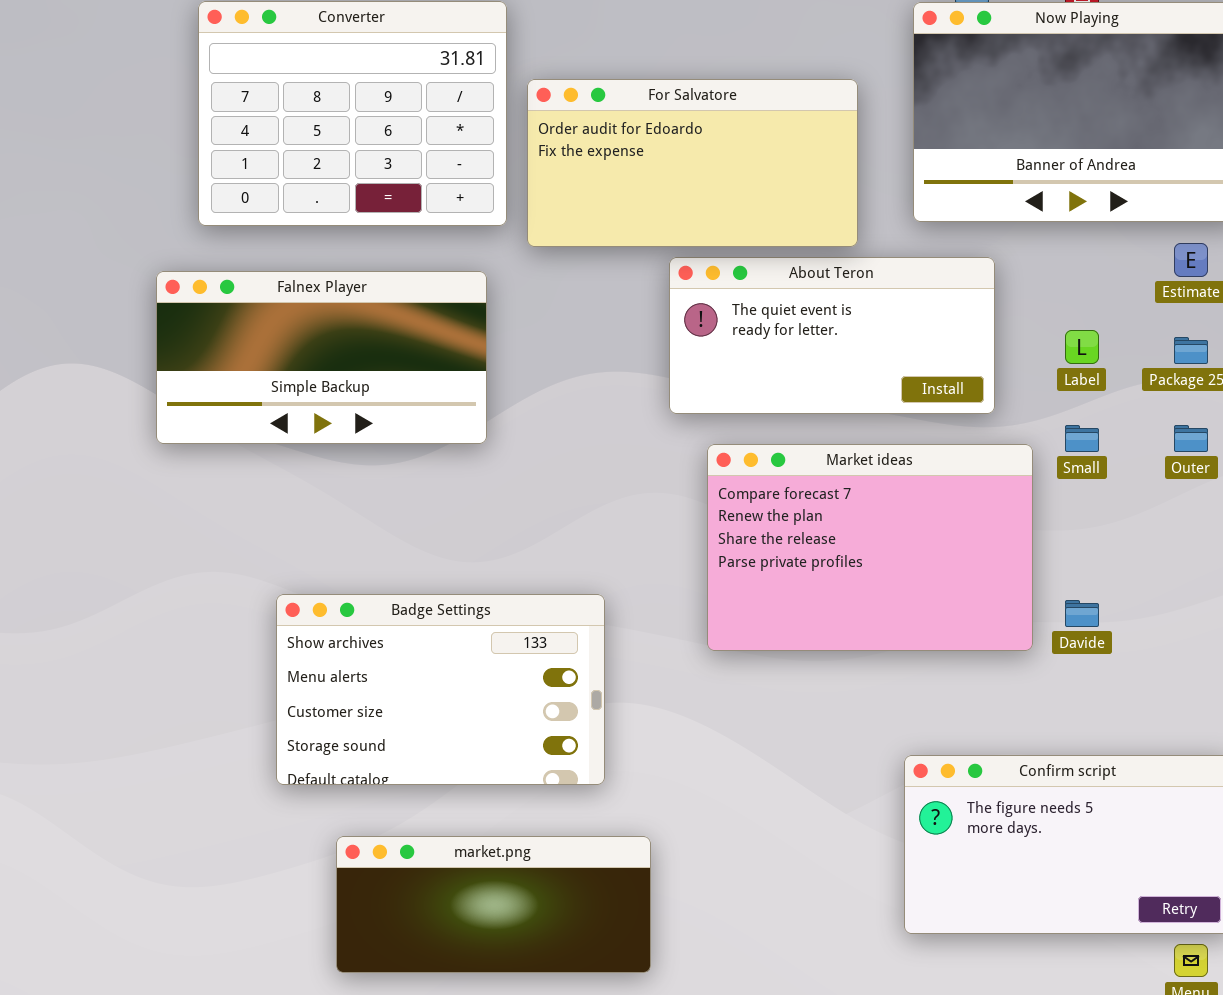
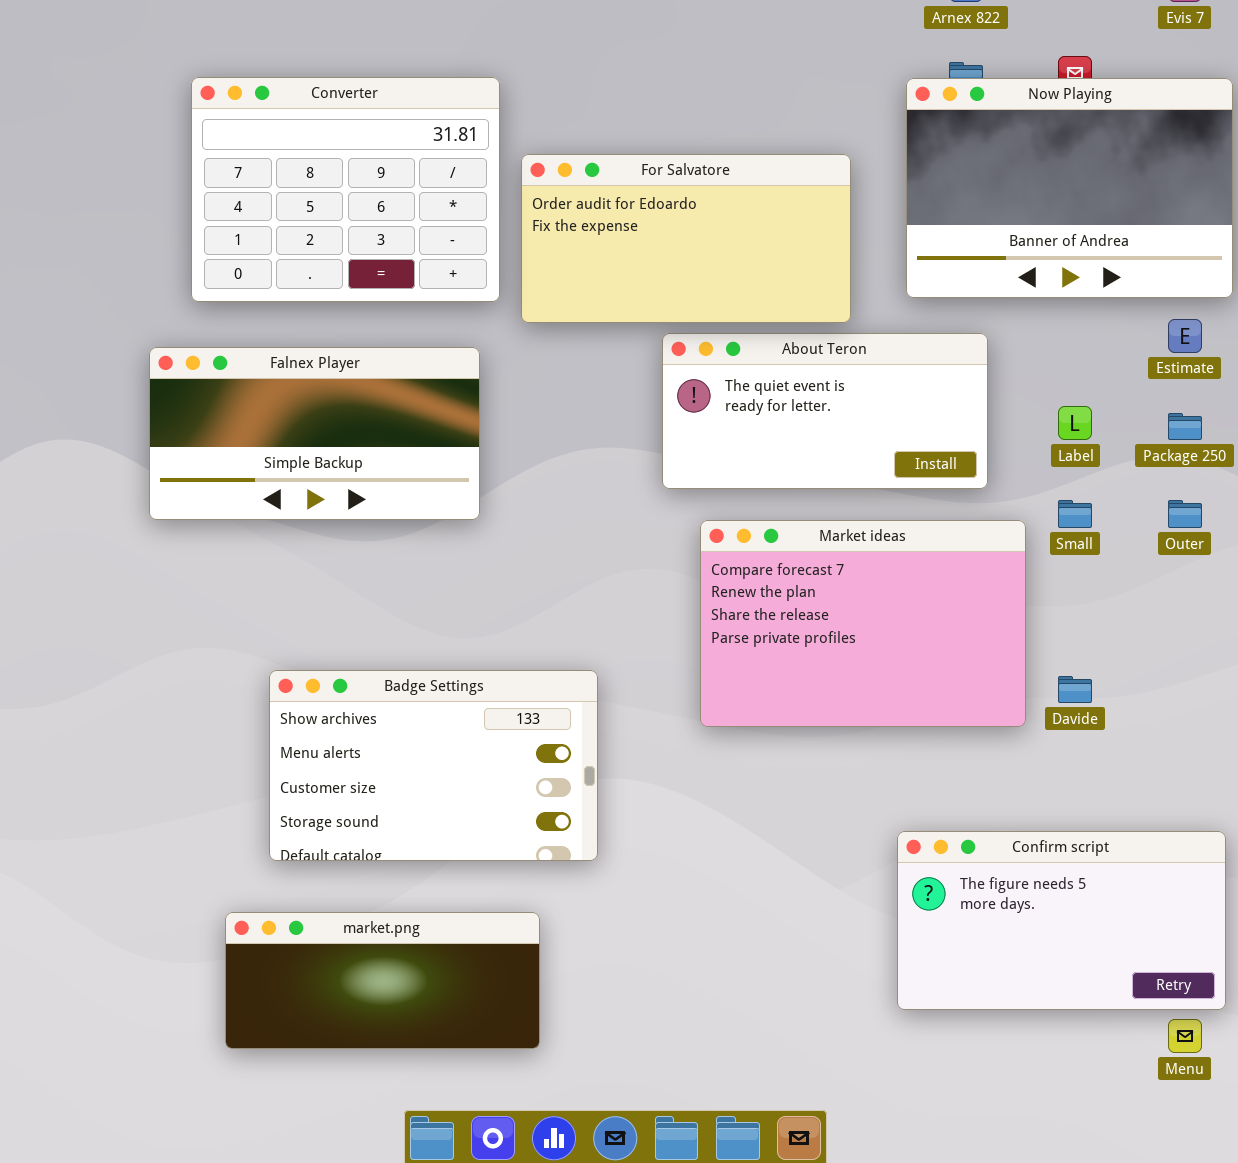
market.png: [336,836,651,973] -> [225,912,540,1049], moved

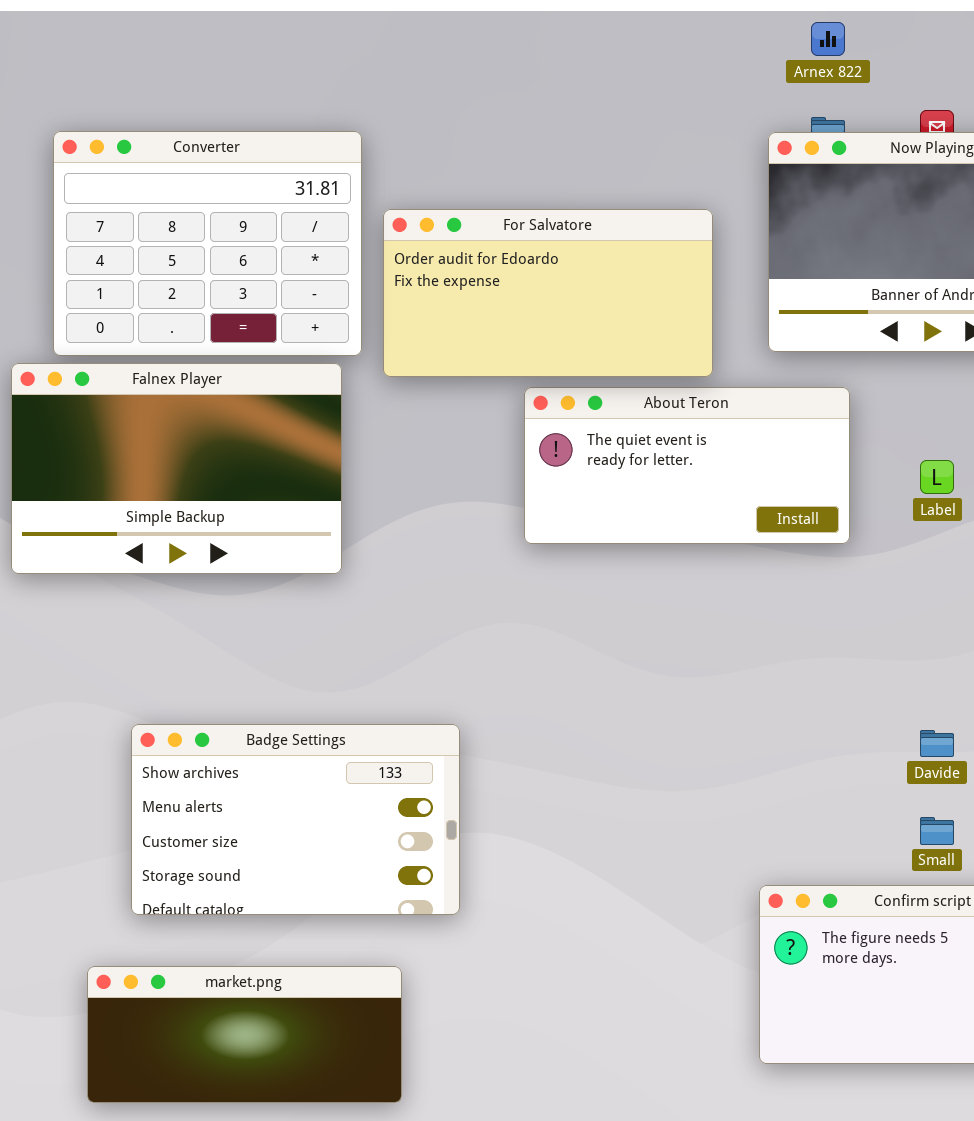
Falnex Player: [149,347,480,520] -> [11,363,342,574], resized
Small: [1058,500,1092,528] -> [920,817,954,845], moved
Market ideas: [700,520,1026,727] -> none, closed

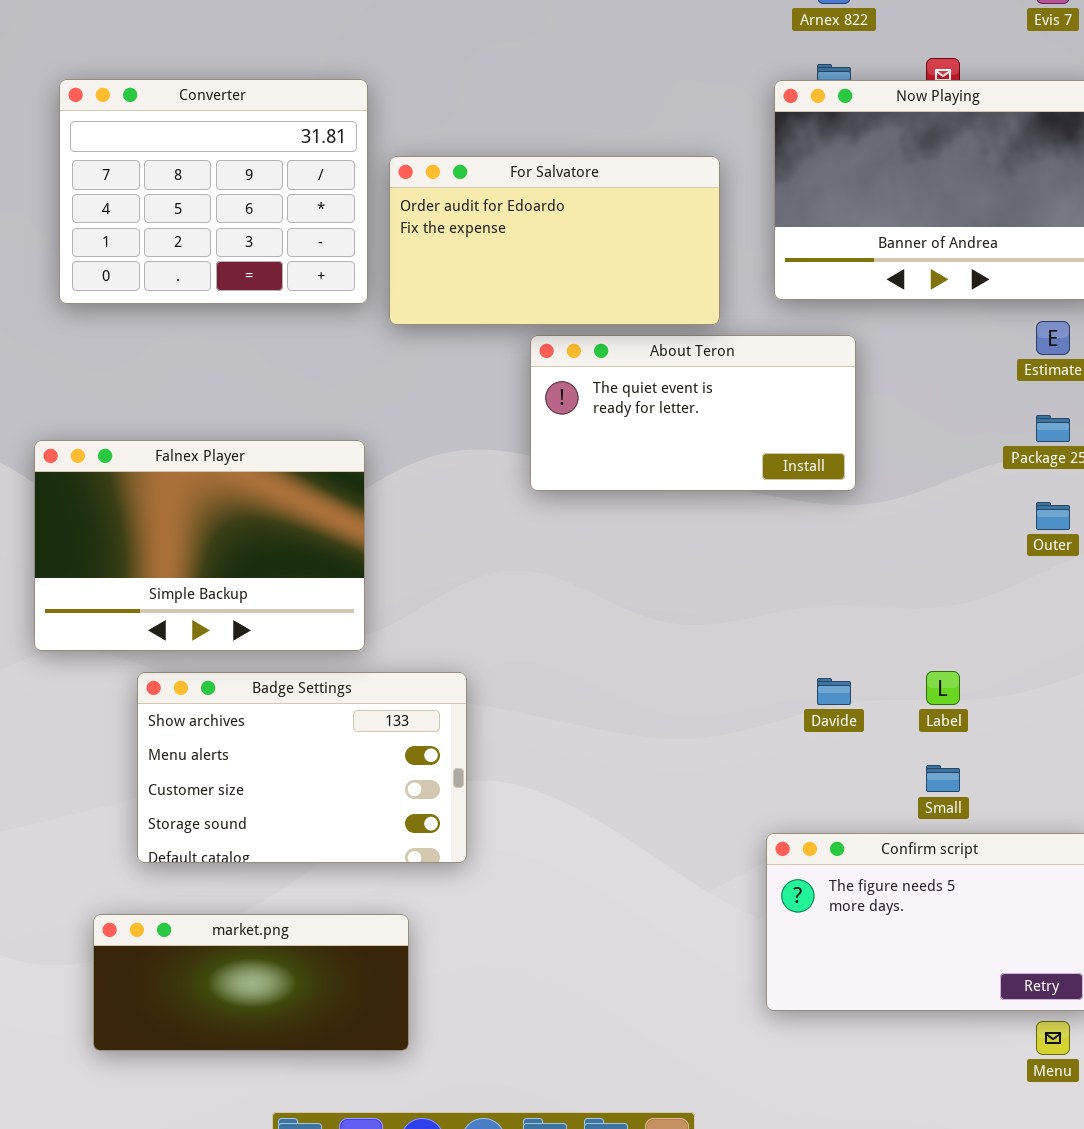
Falnex Player: [11,363,342,574] -> [34,440,365,651], moved
Label: [920,460,954,494] -> [926,671,960,705], moved
Davide: [920,730,954,757] -> [817,678,851,705], moved

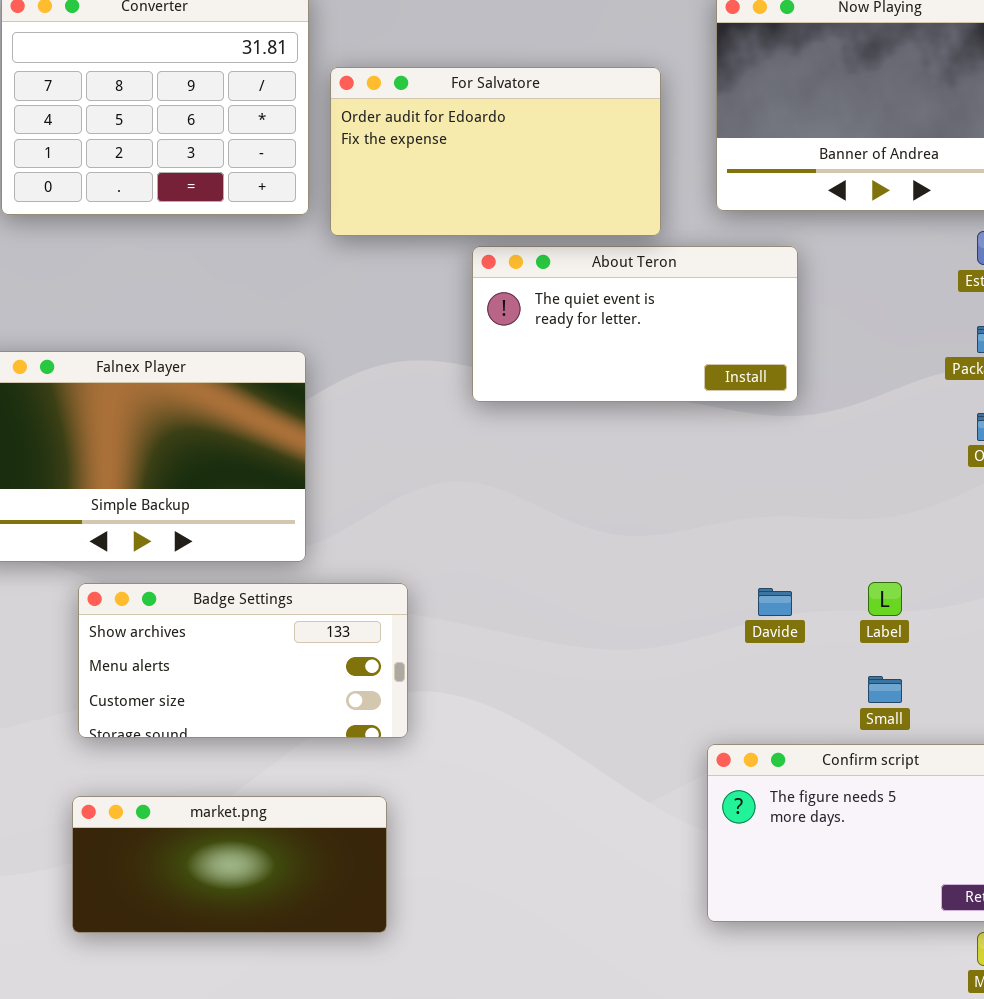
Badge Settings: [137,672,467,863] -> [78,583,408,738], resized
market.png: [93,914,409,1051] -> [72,796,387,933], moved

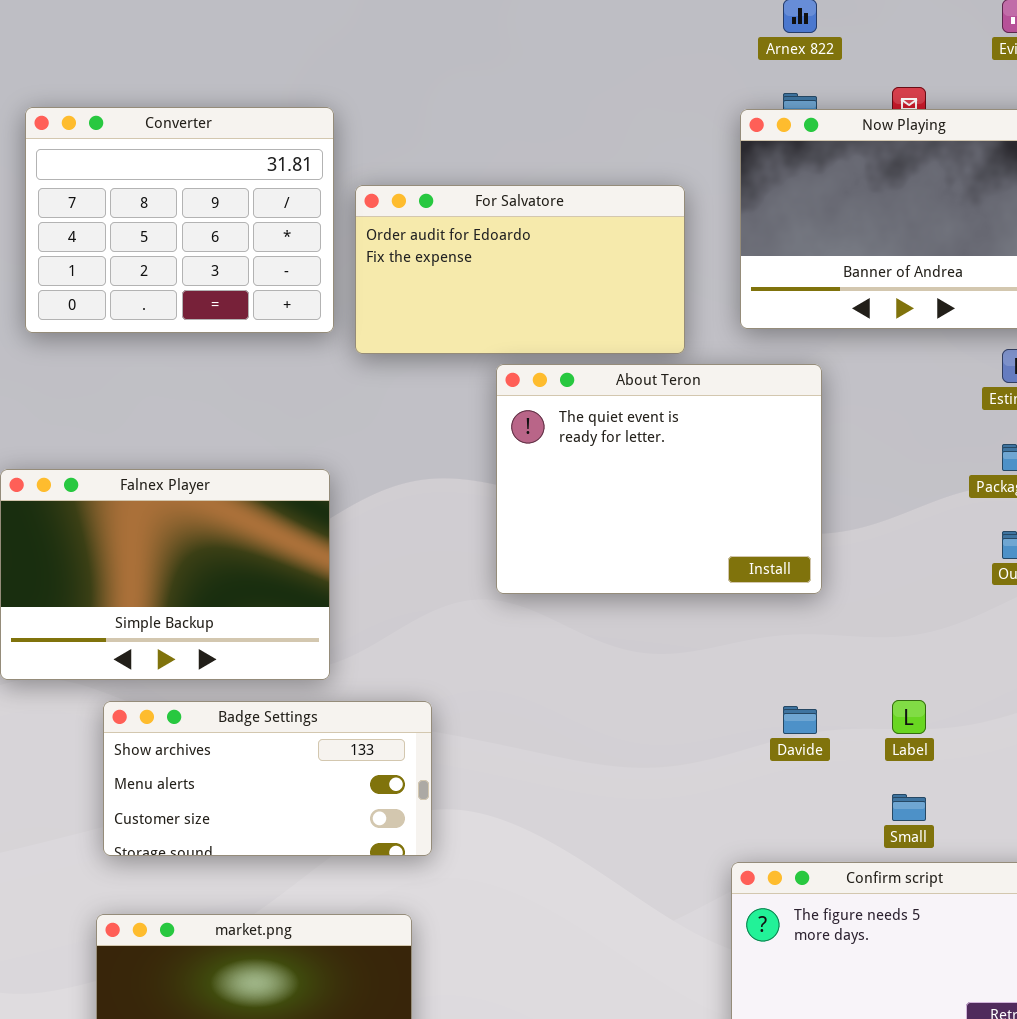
About Teron: [472,246,798,402] -> [496,364,822,594], resized

